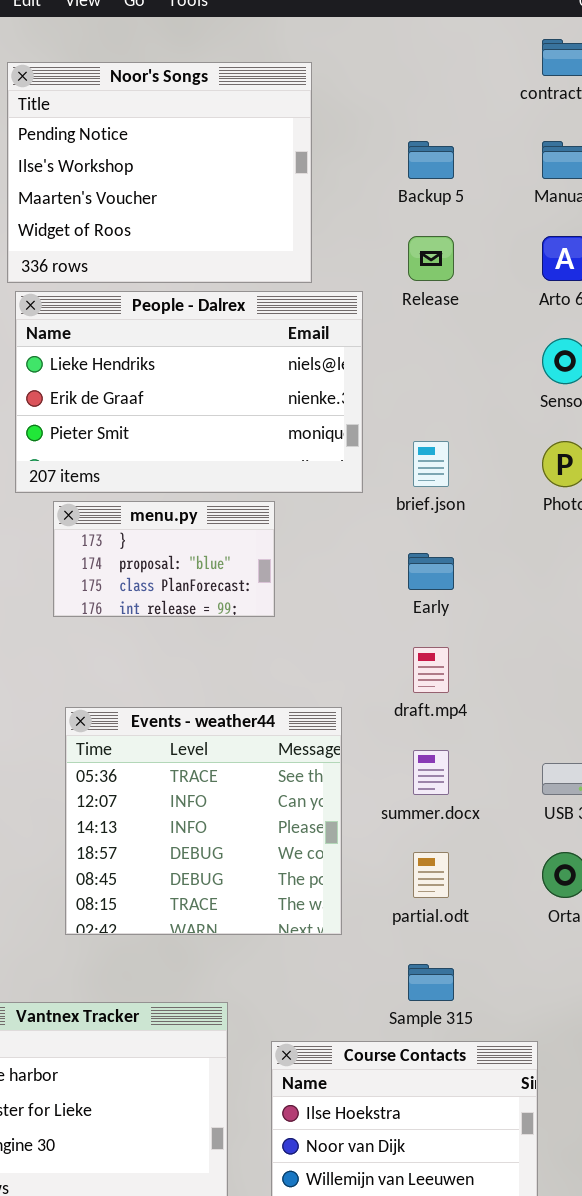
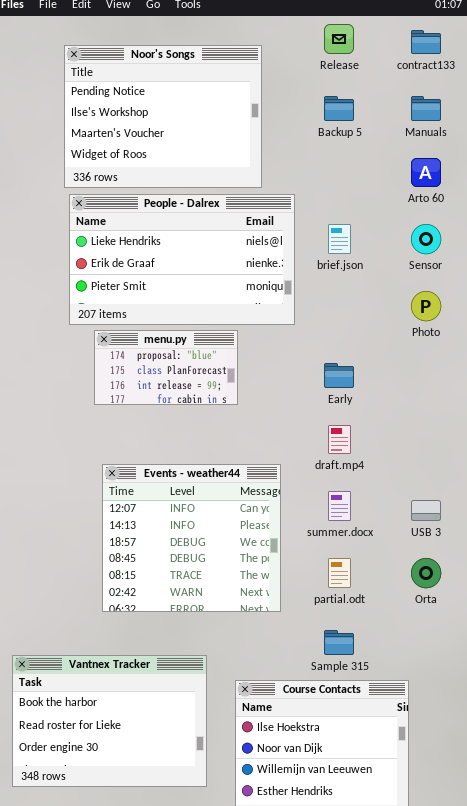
Release: [408,236,454,281] -> [324,24,354,54], moved
brief.json: [413,441,449,487] -> [328,224,351,254], moved
menu.py: [53,501,275,617] -> [94,330,238,405], scrolled down 1 row
Events - weather44: [65,707,342,935] -> [102,464,281,612], scrolled down 1 row

